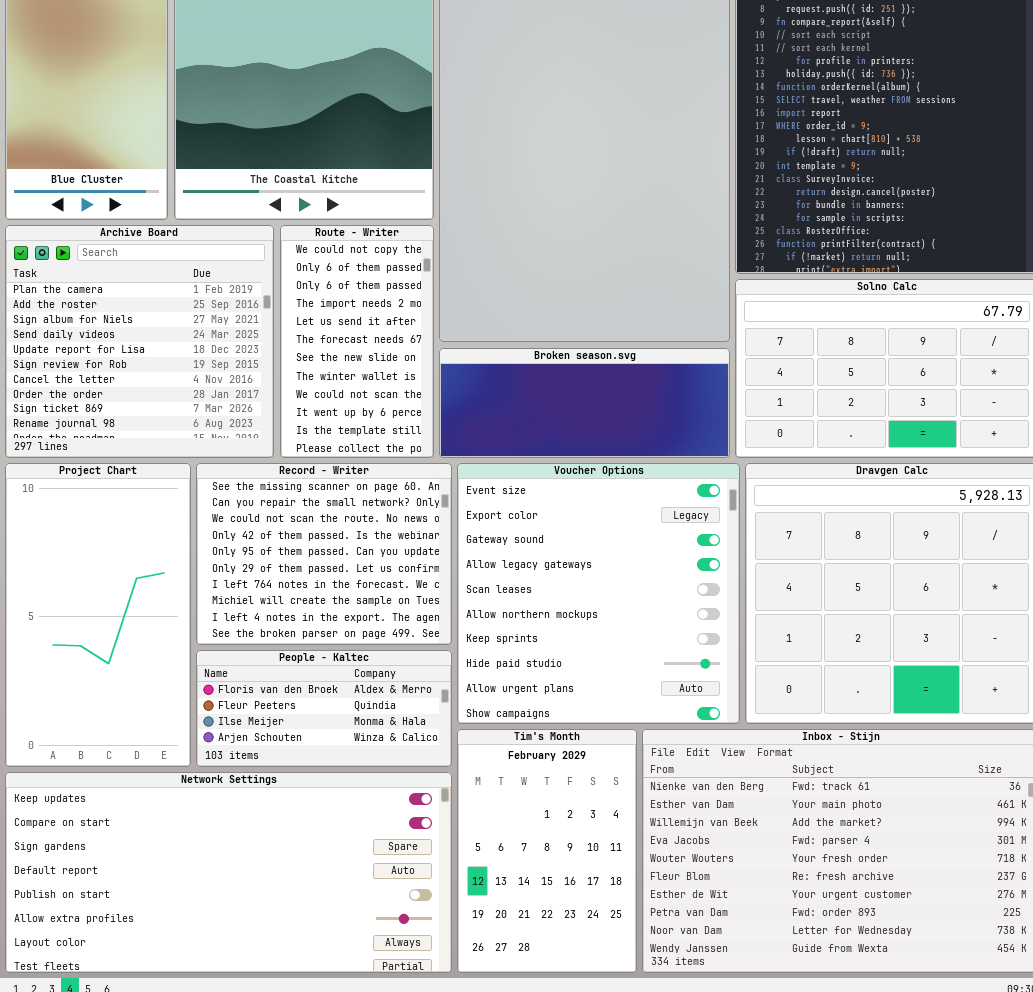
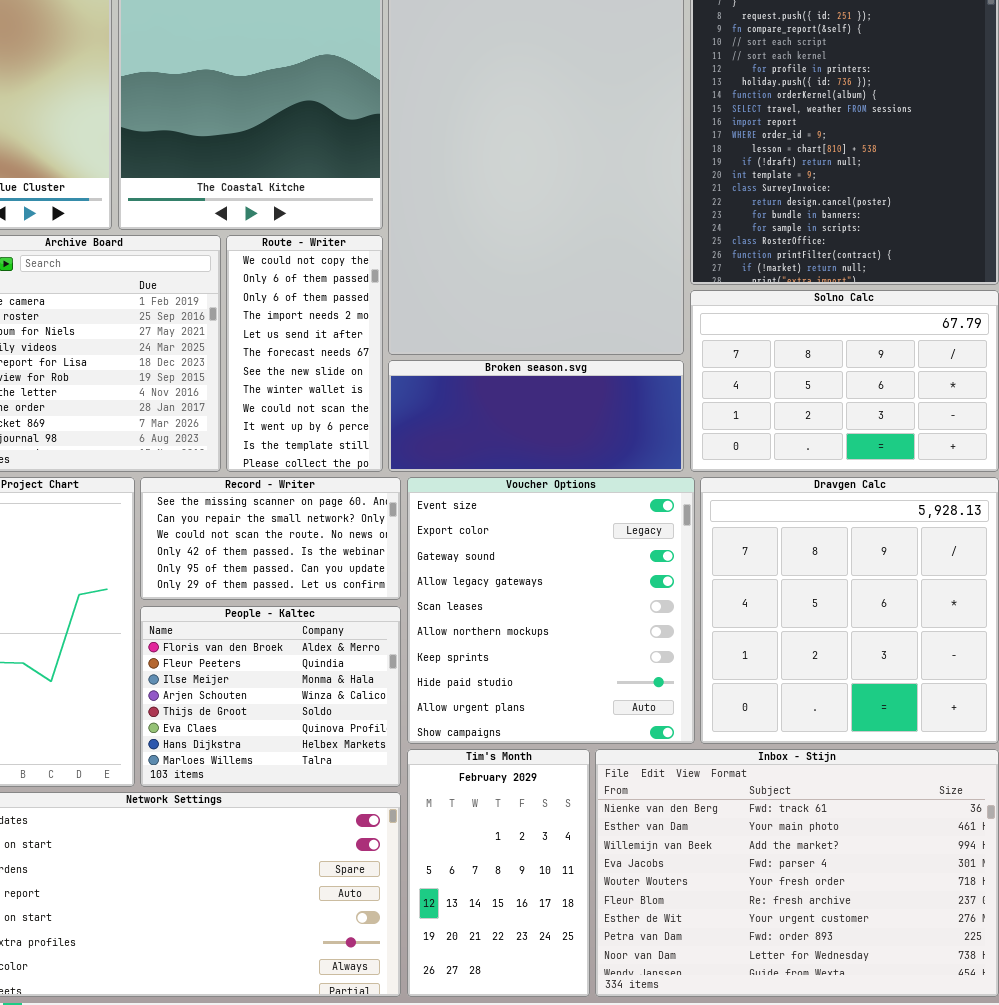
Record - Writer: [196,463,452,645] -> [140,477,401,600], resized
People - Kaltec: [196,650,452,767] -> [140,606,401,787], resized

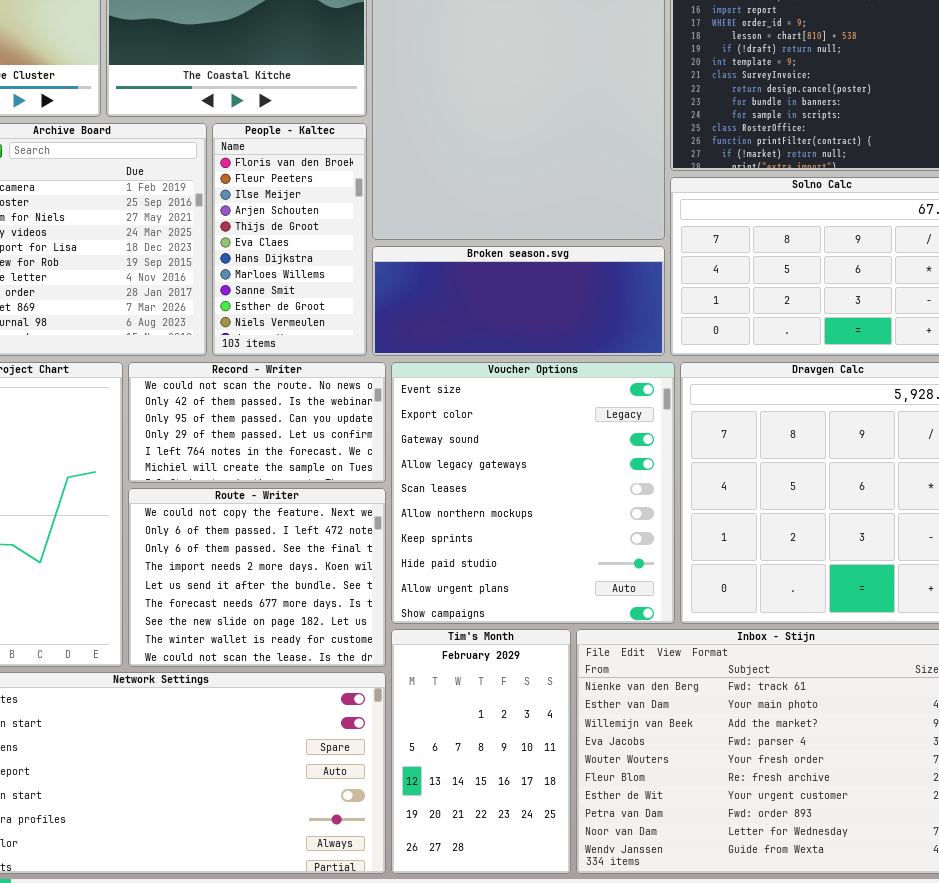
Route - Writer: [226,235,383,472] -> [128,488,386,667], moved, resized
Record - Writer: [140,477,401,600] -> [128,362,386,483], scrolled down 2 rows
People - Kaltec: [140,606,401,787] -> [212,123,367,356], moved, resized

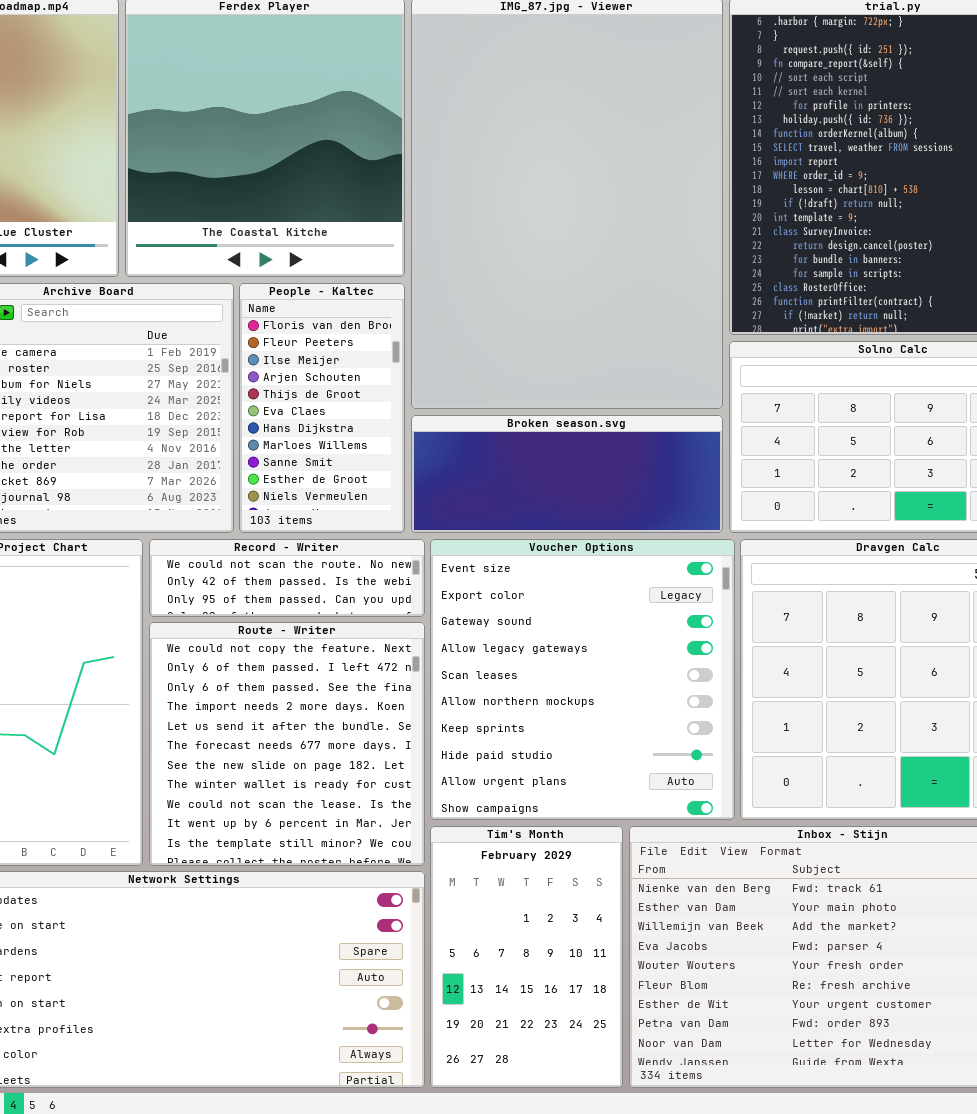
Record - Writer: [128,362,386,483] -> [149,539,425,617], resized
Route - Writer: [128,488,386,667] -> [149,622,425,866], resized

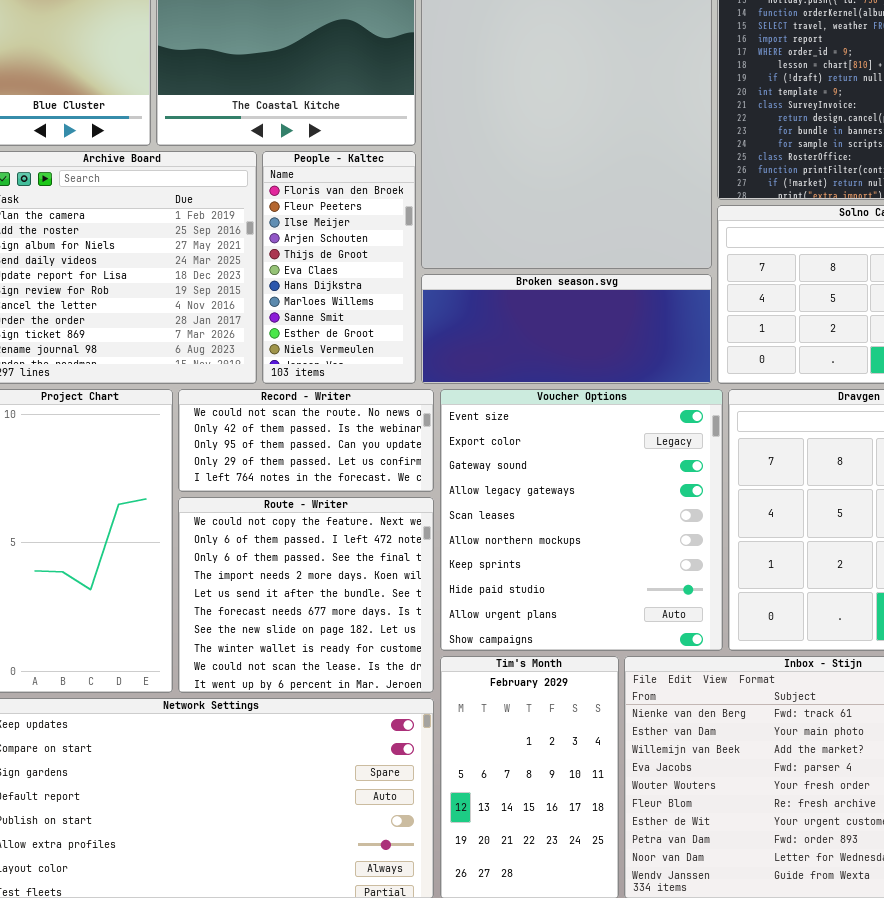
Record - Writer: [149,539,425,617] -> [178,389,434,492], resized
Route - Writer: [149,622,425,866] -> [178,497,434,693], resized

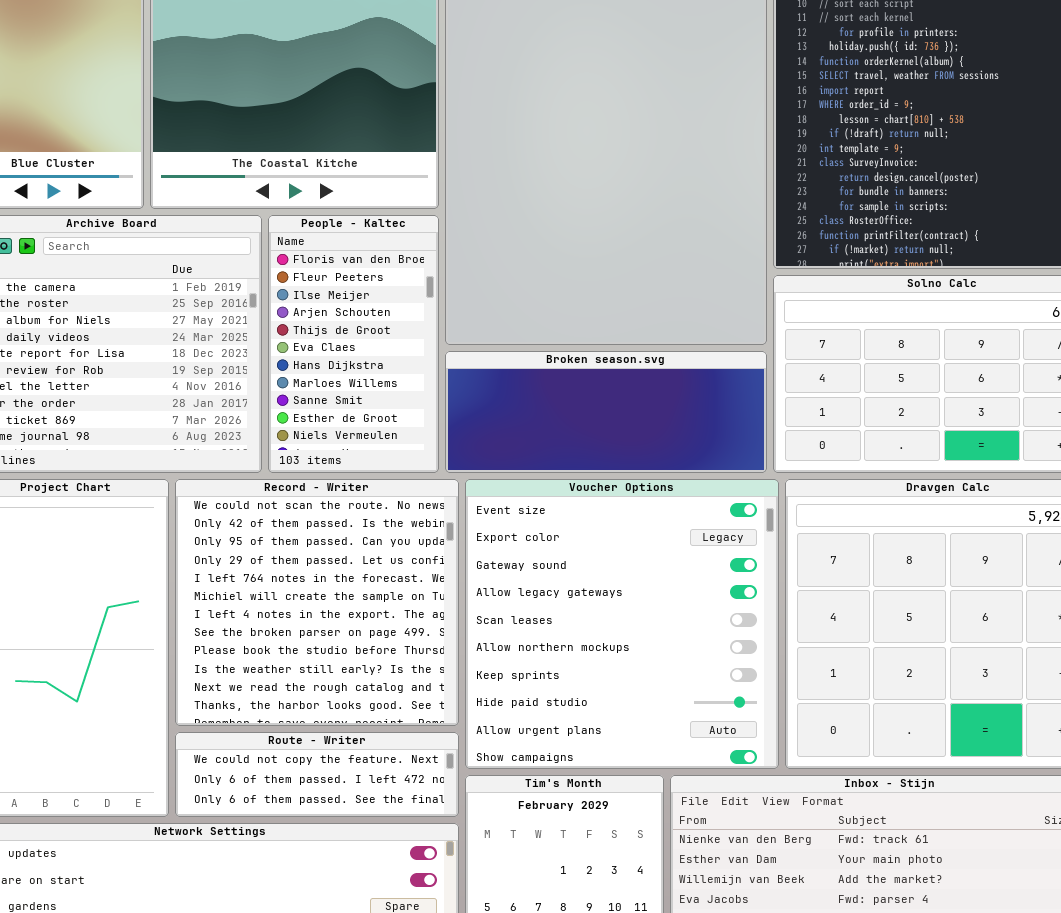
Record - Writer: [178,389,434,492] -> [175,479,459,726], resized
Route - Writer: [178,497,434,693] -> [175,732,459,817], resized

